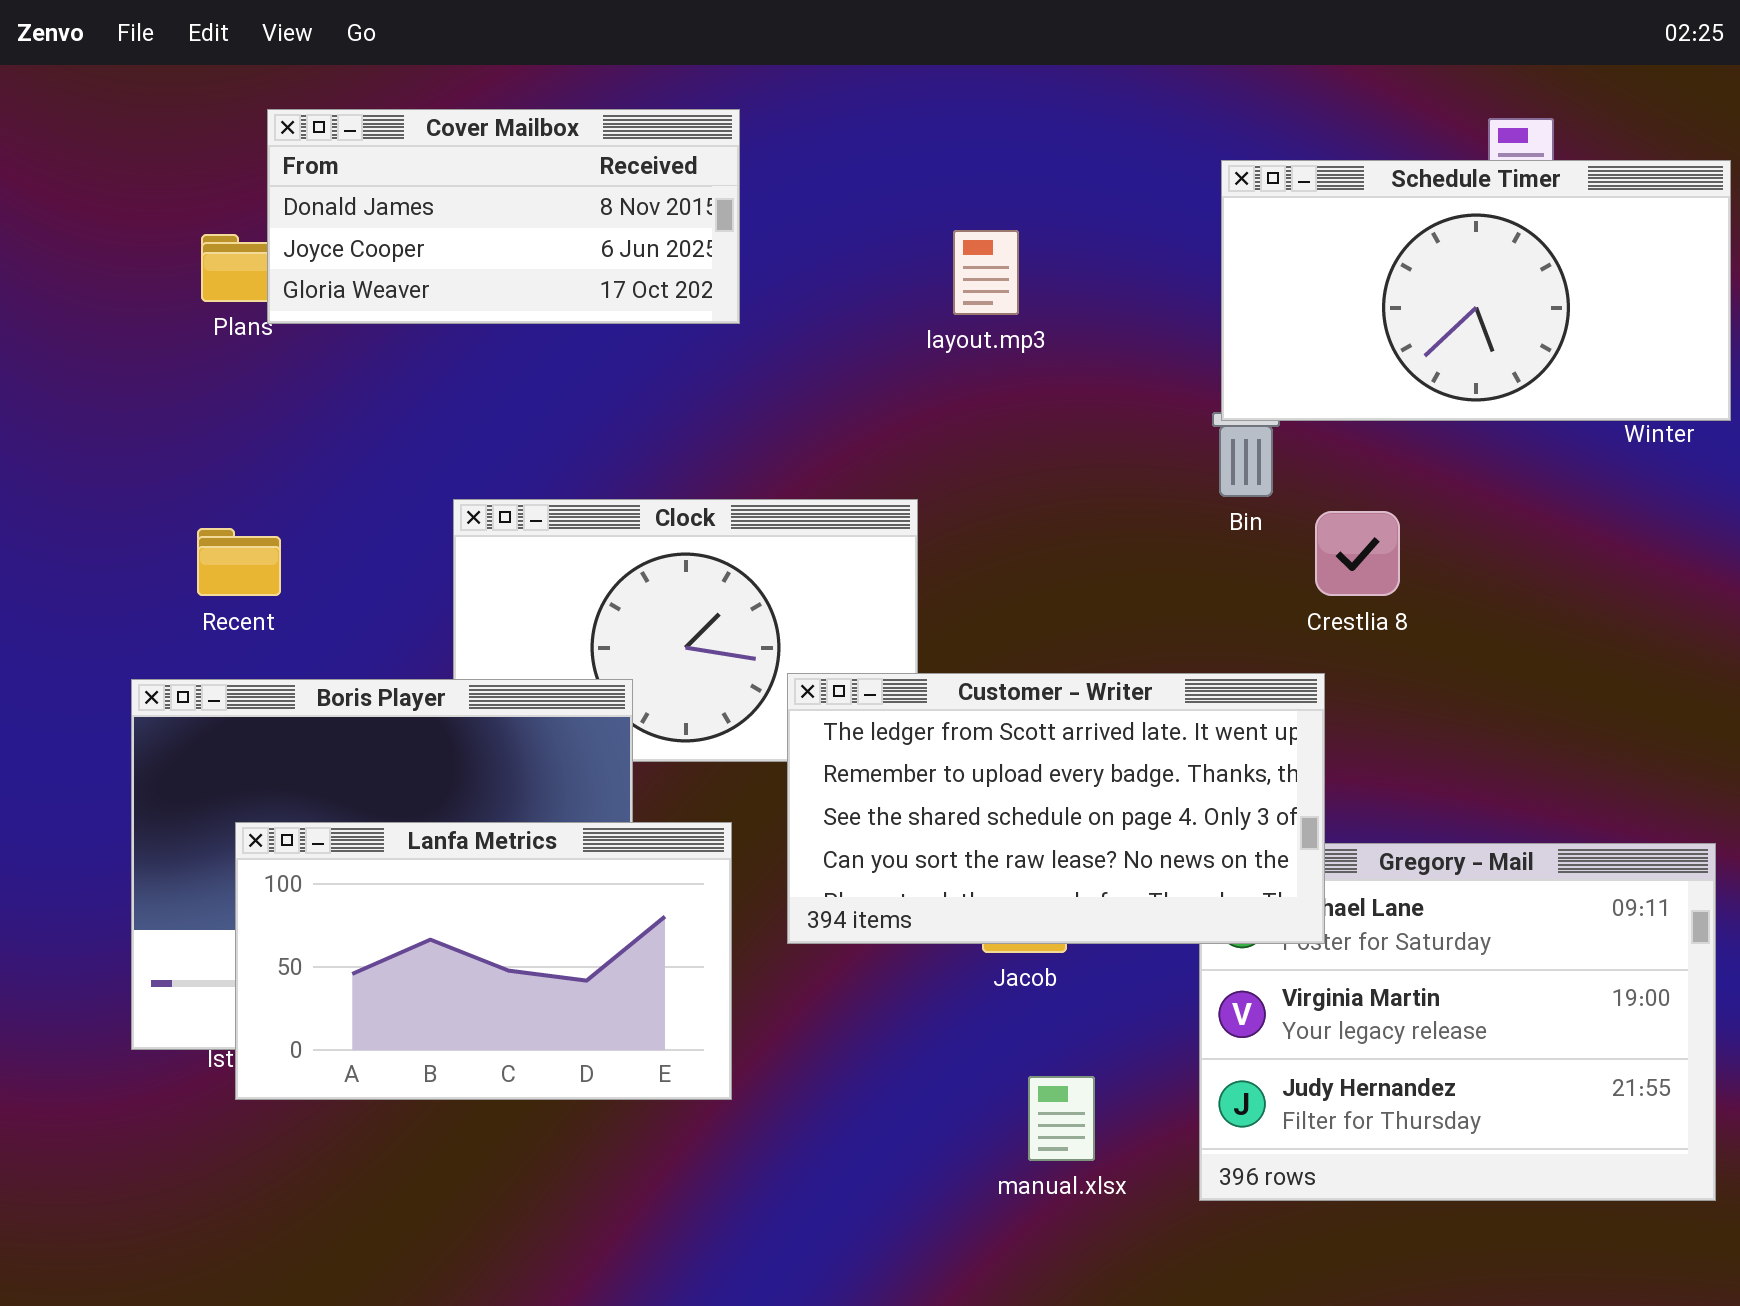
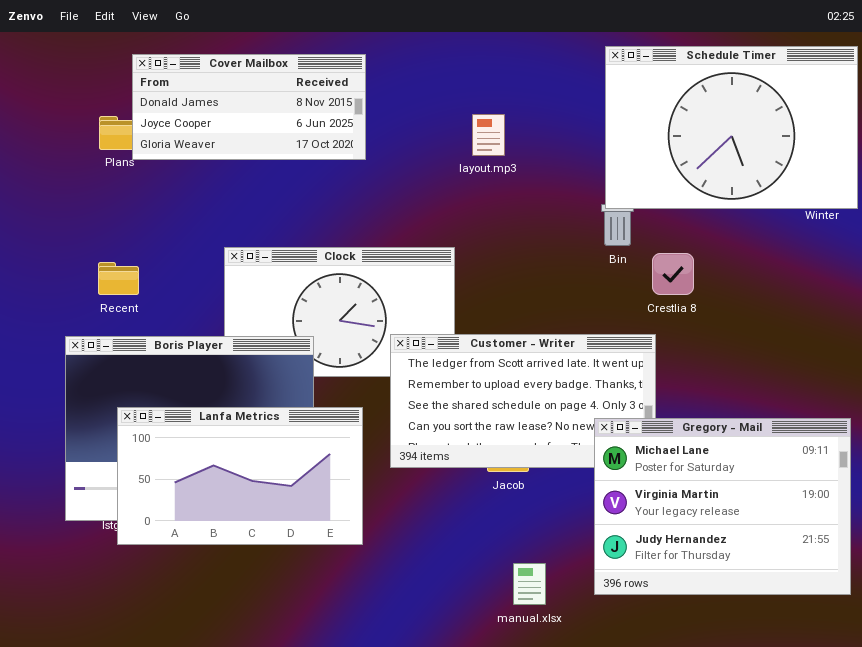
Schedule Timer: [1221,160,1731,421] -> [605,46,858,209], resized
Gregory - Mail: [1199,843,1716,1201] -> [594,418,851,595], raised
manual.xlsx: [1028,1076,1095,1161] -> [513,563,546,605], moved

